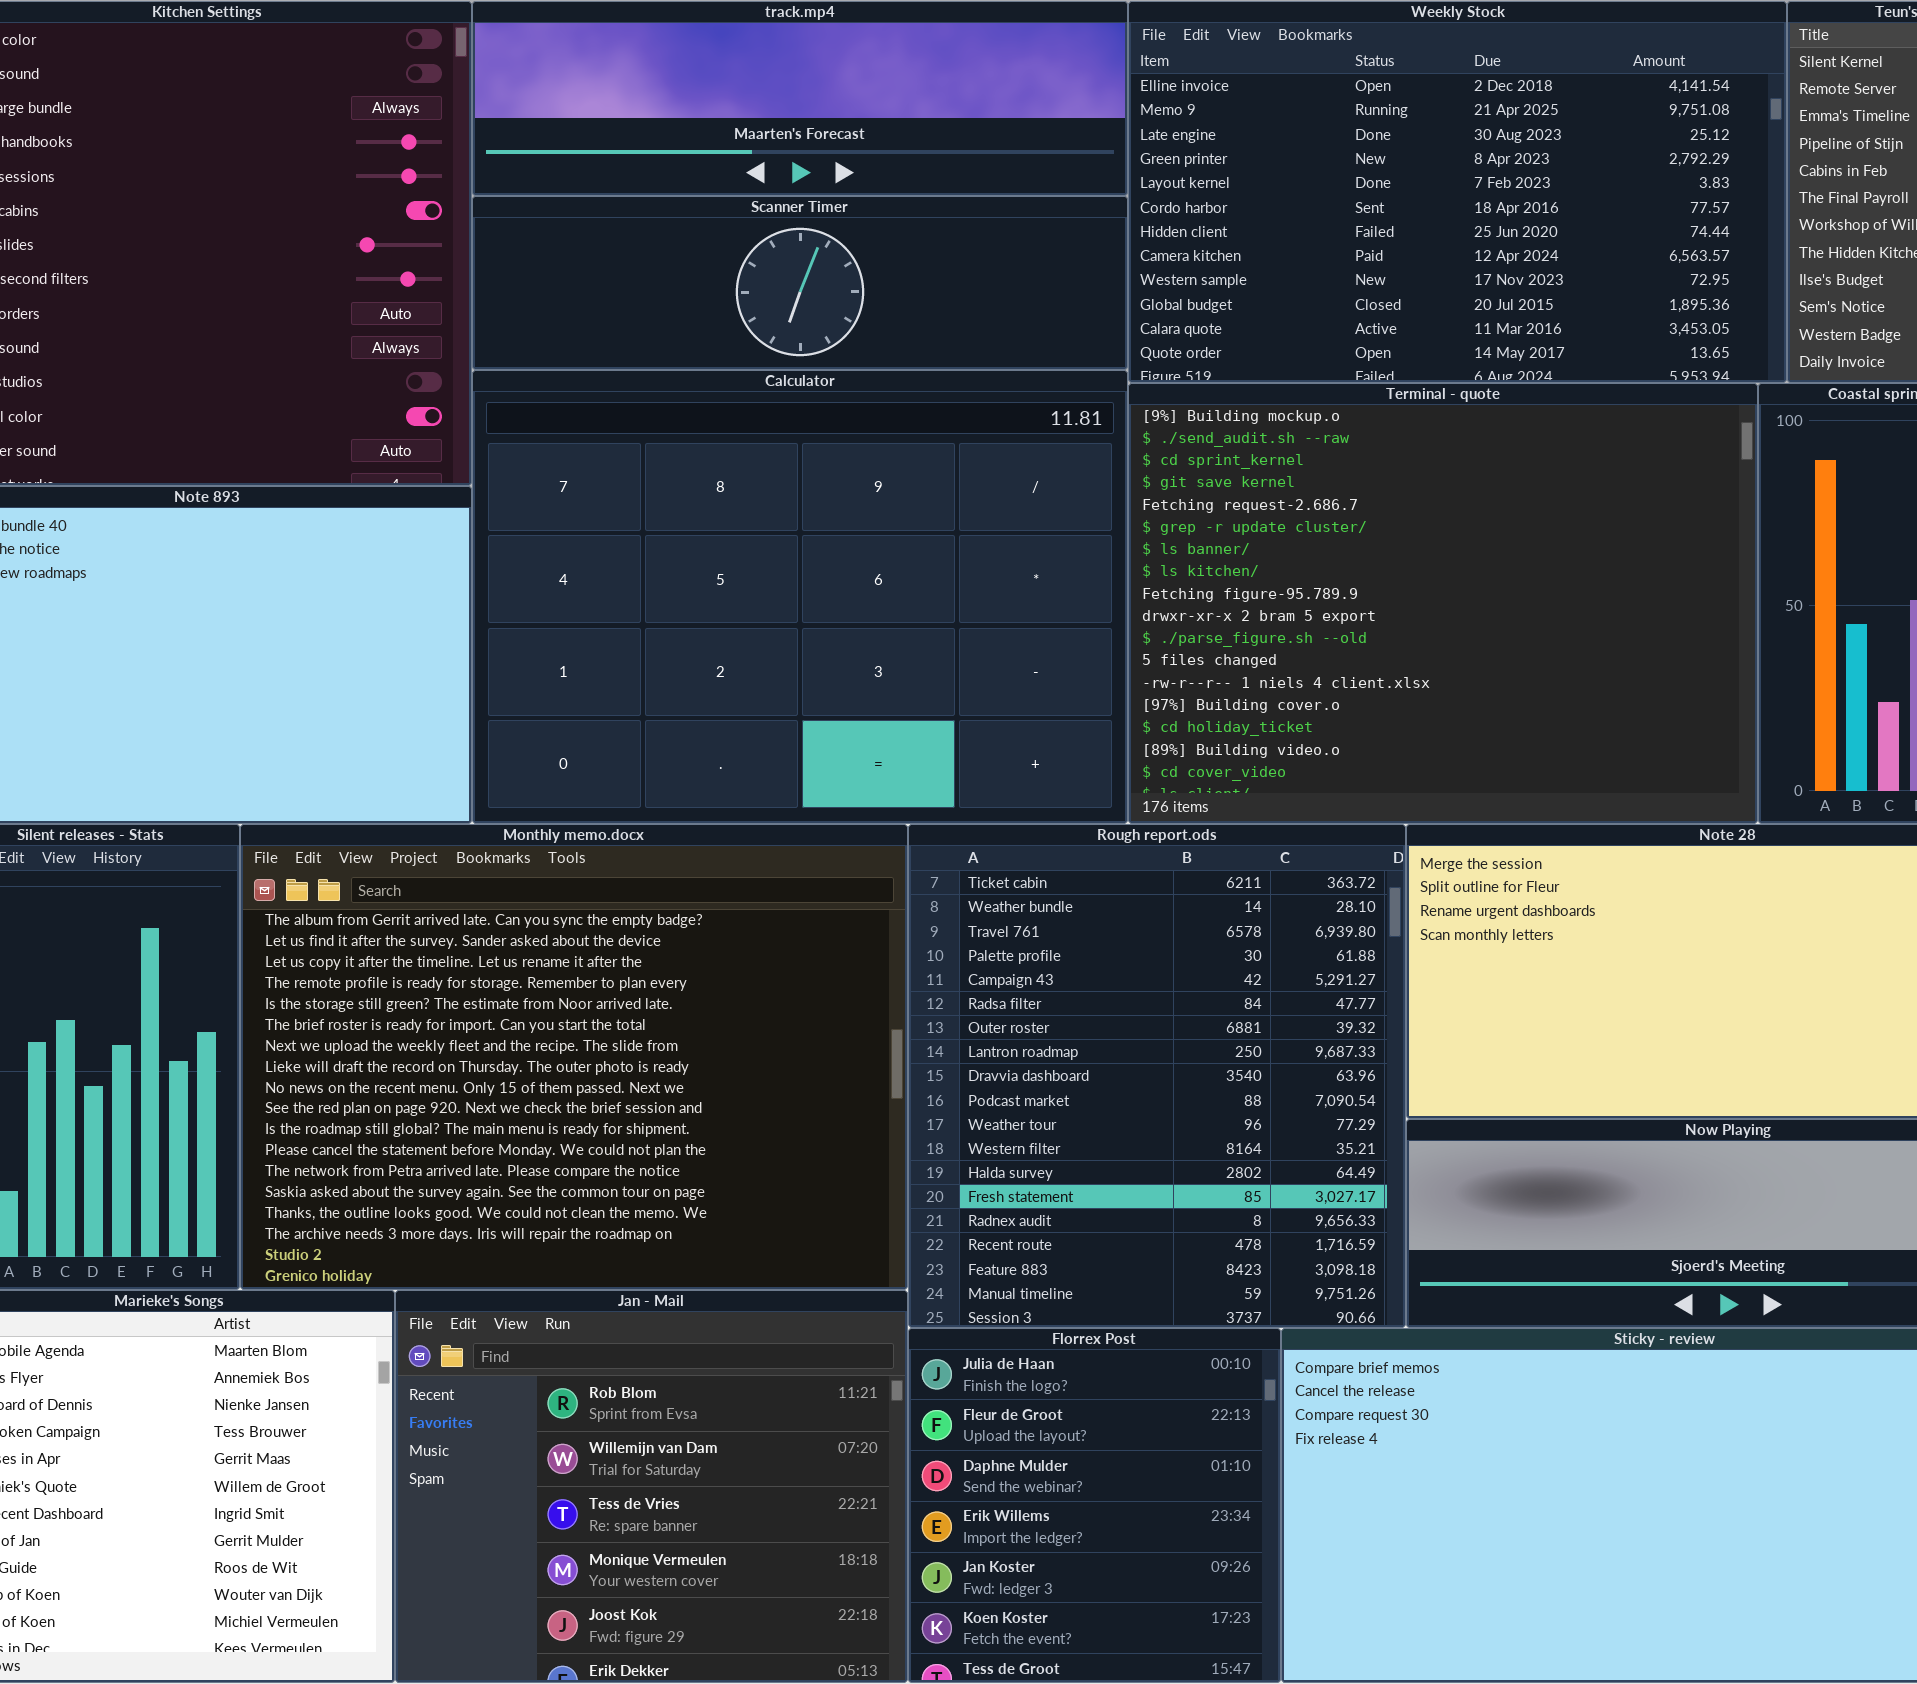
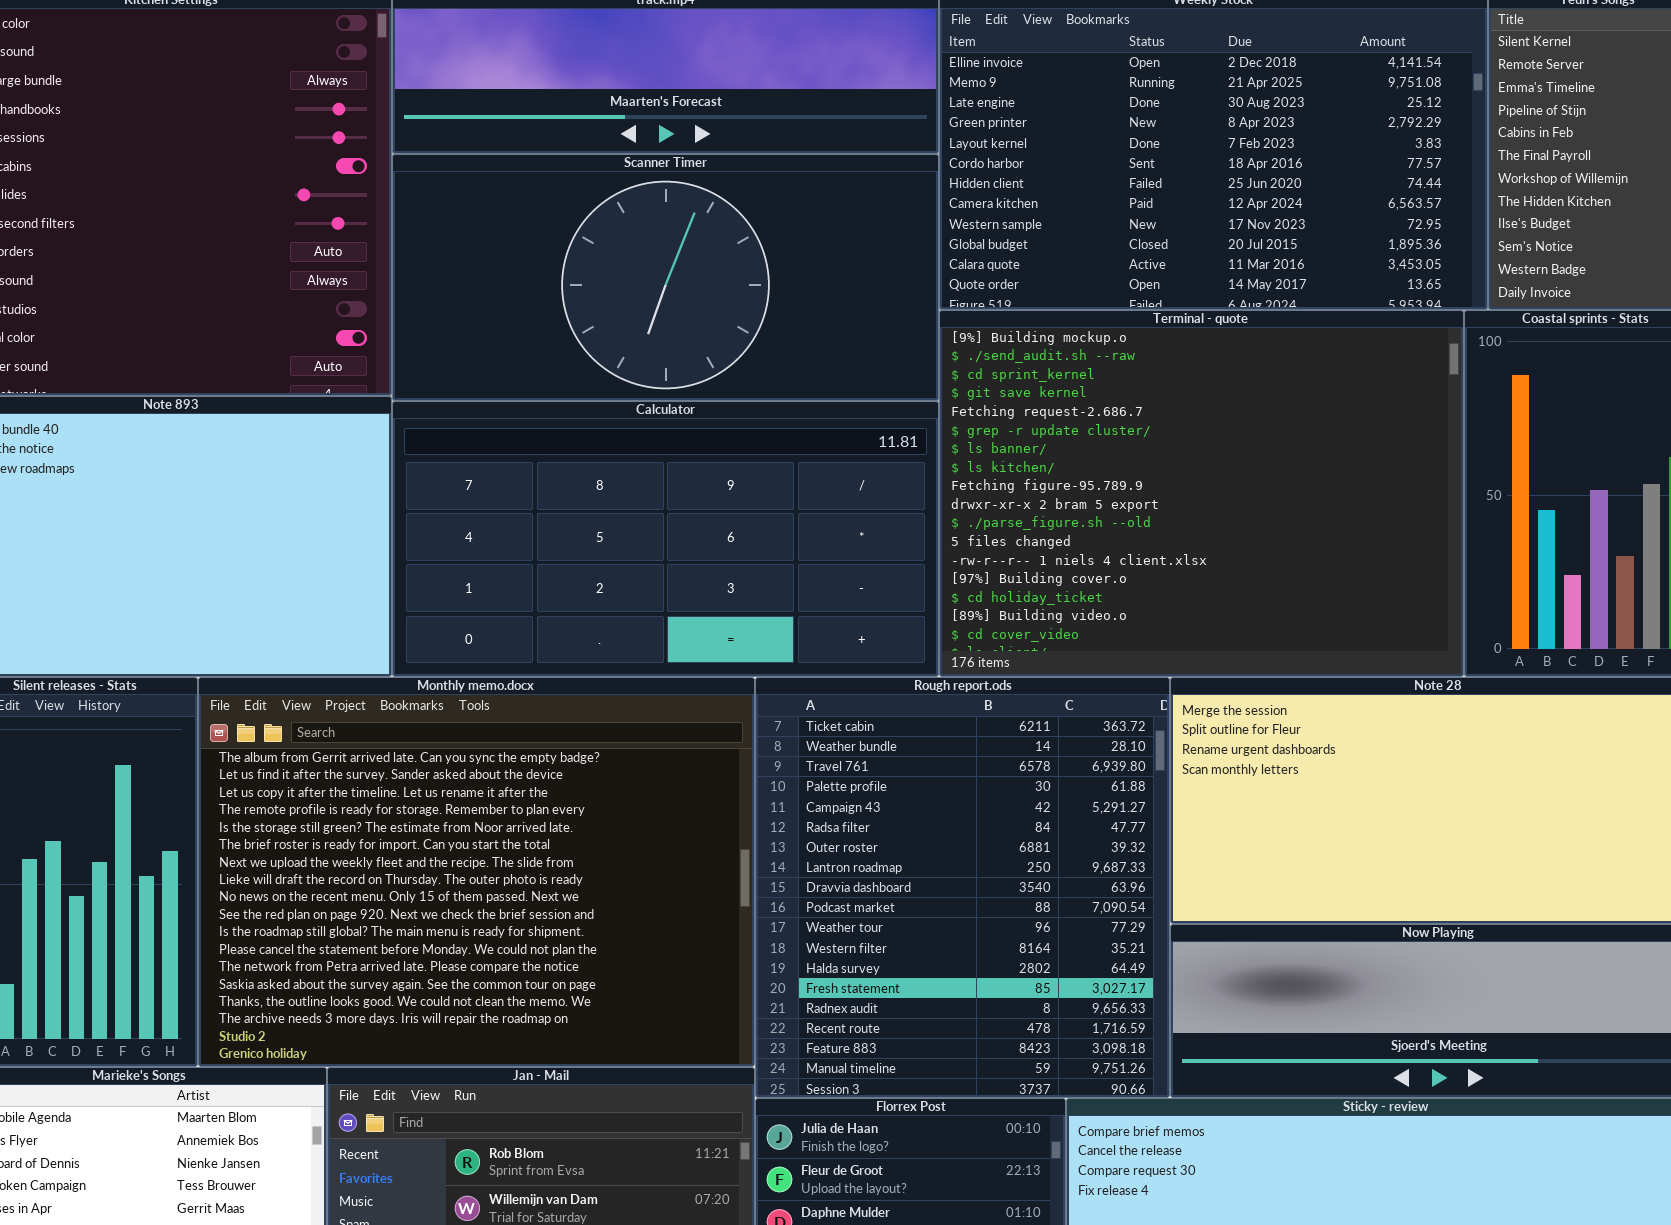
Scanner Timer: [472,196,1128,370] -> [392,154,939,401], resized
Calculator: [472,370,1128,824] -> [392,401,939,677], resized

